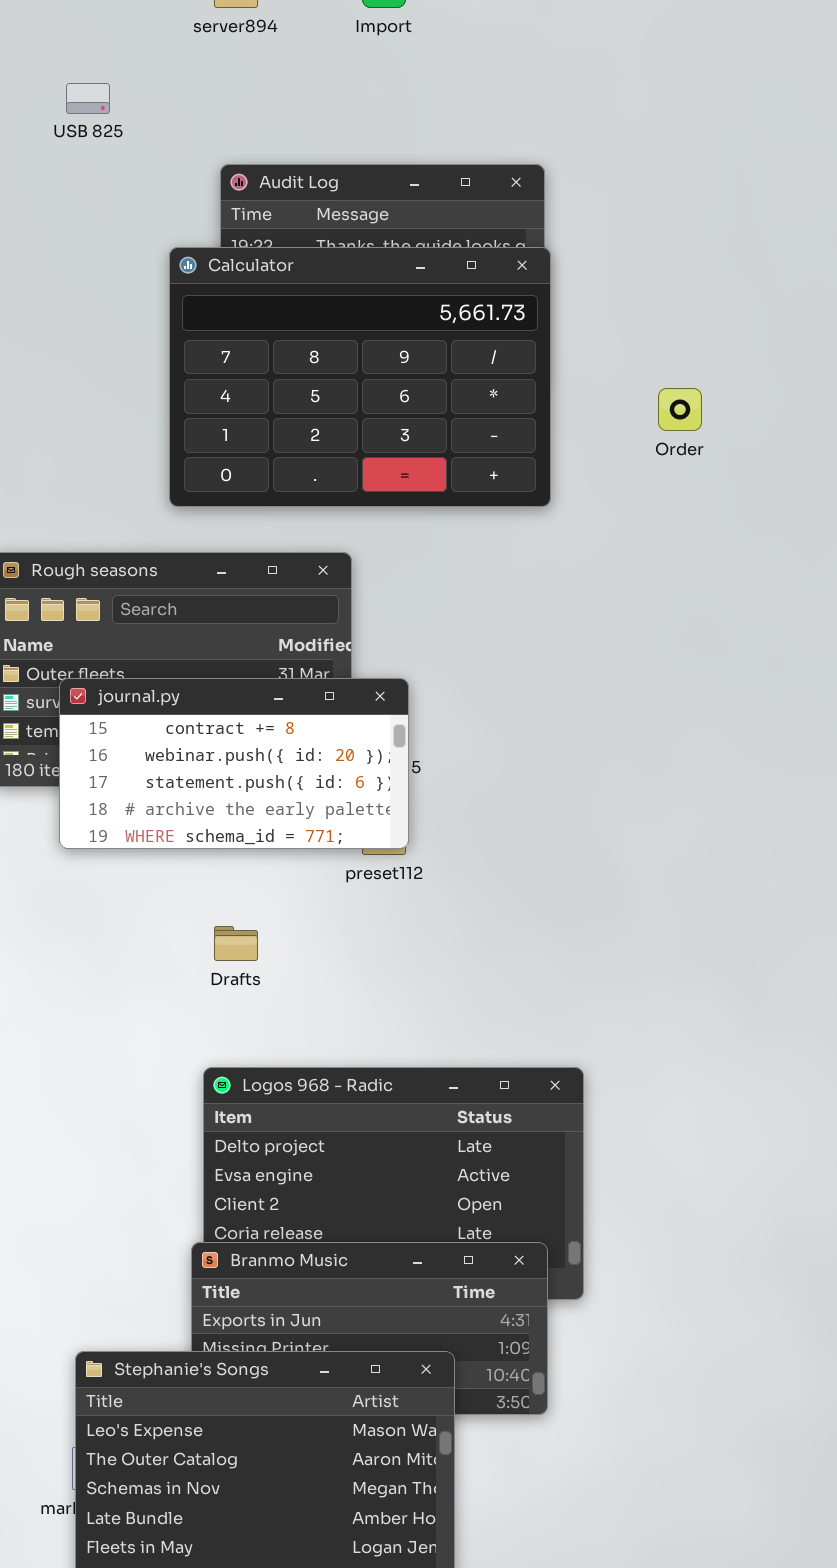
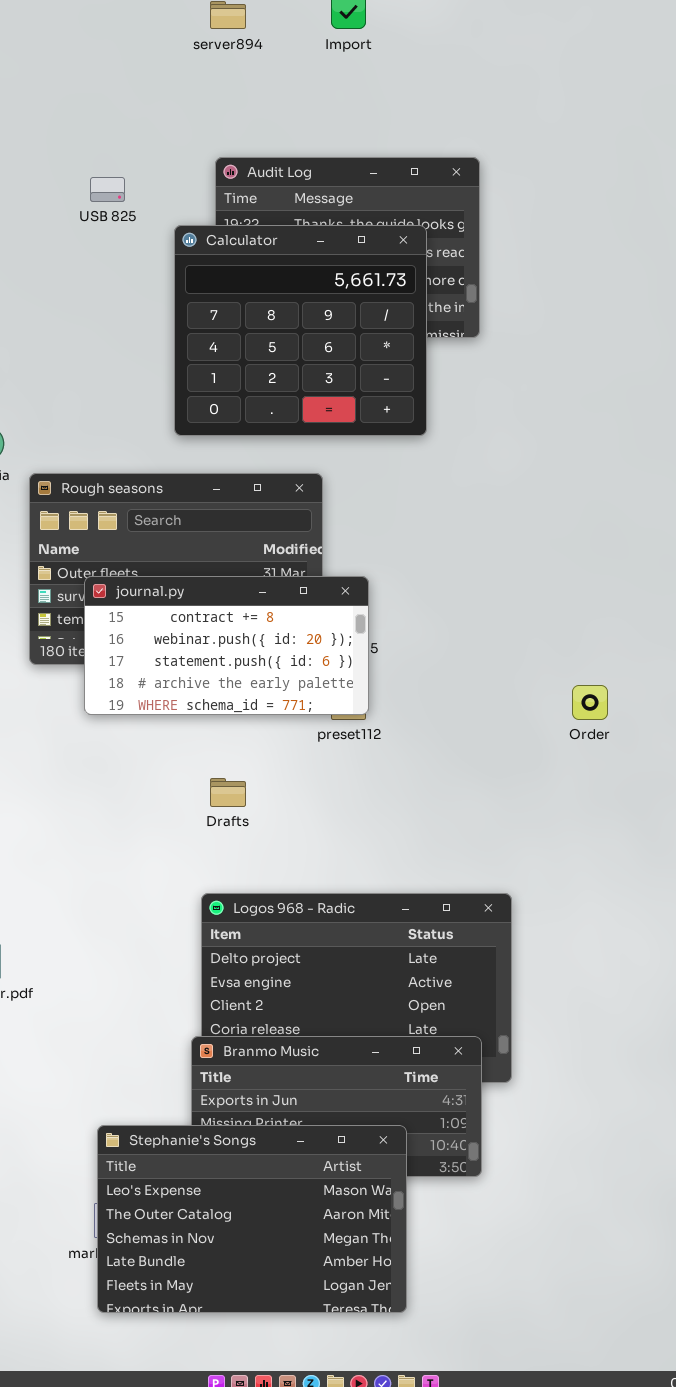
USB 825: [66,83,110,114] -> [90,177,125,202], moved
Calculator: [169,247,551,507] -> [174,225,427,436], resized
Order: [658,388,702,431] -> [572,685,608,720], moved

